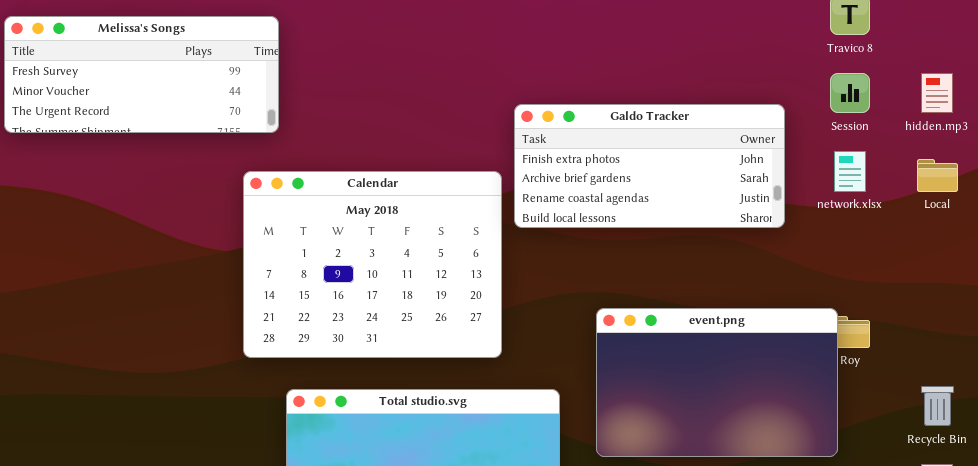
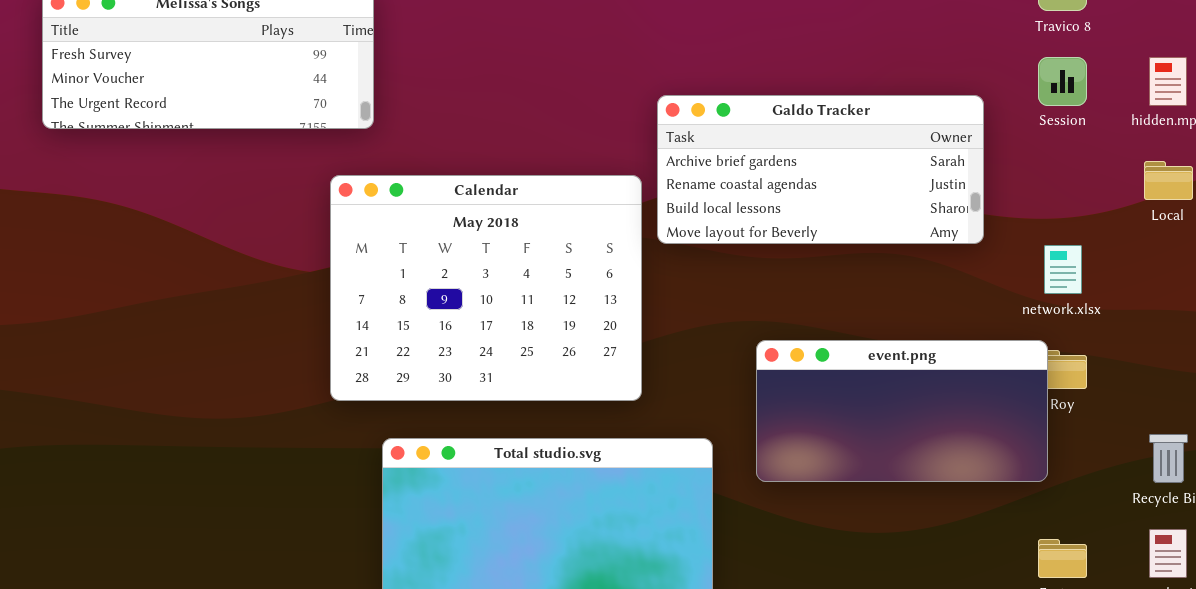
Galdo Tracker: [514,104,785,228] -> [657,95,984,244], scrolled down 1 row
network.xlsx: [834,151,866,192] -> [1044,245,1082,294], moved
event.png: [596,308,838,457] -> [756,340,1048,482], resized

